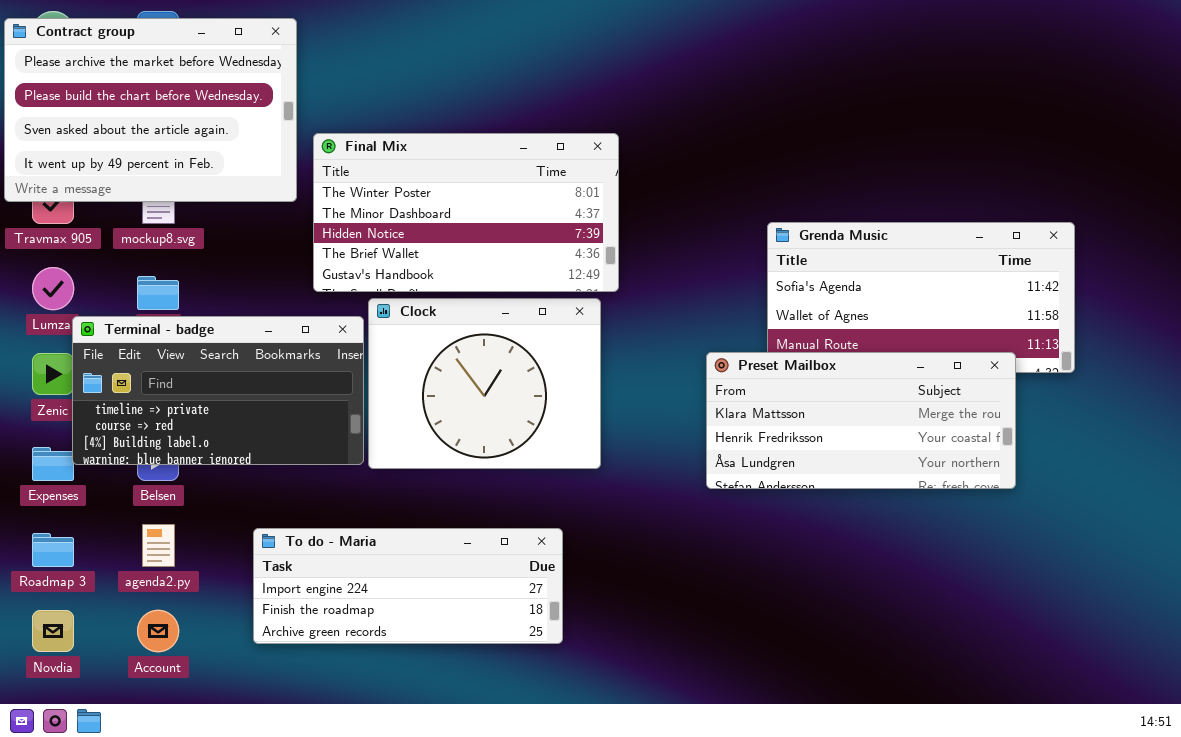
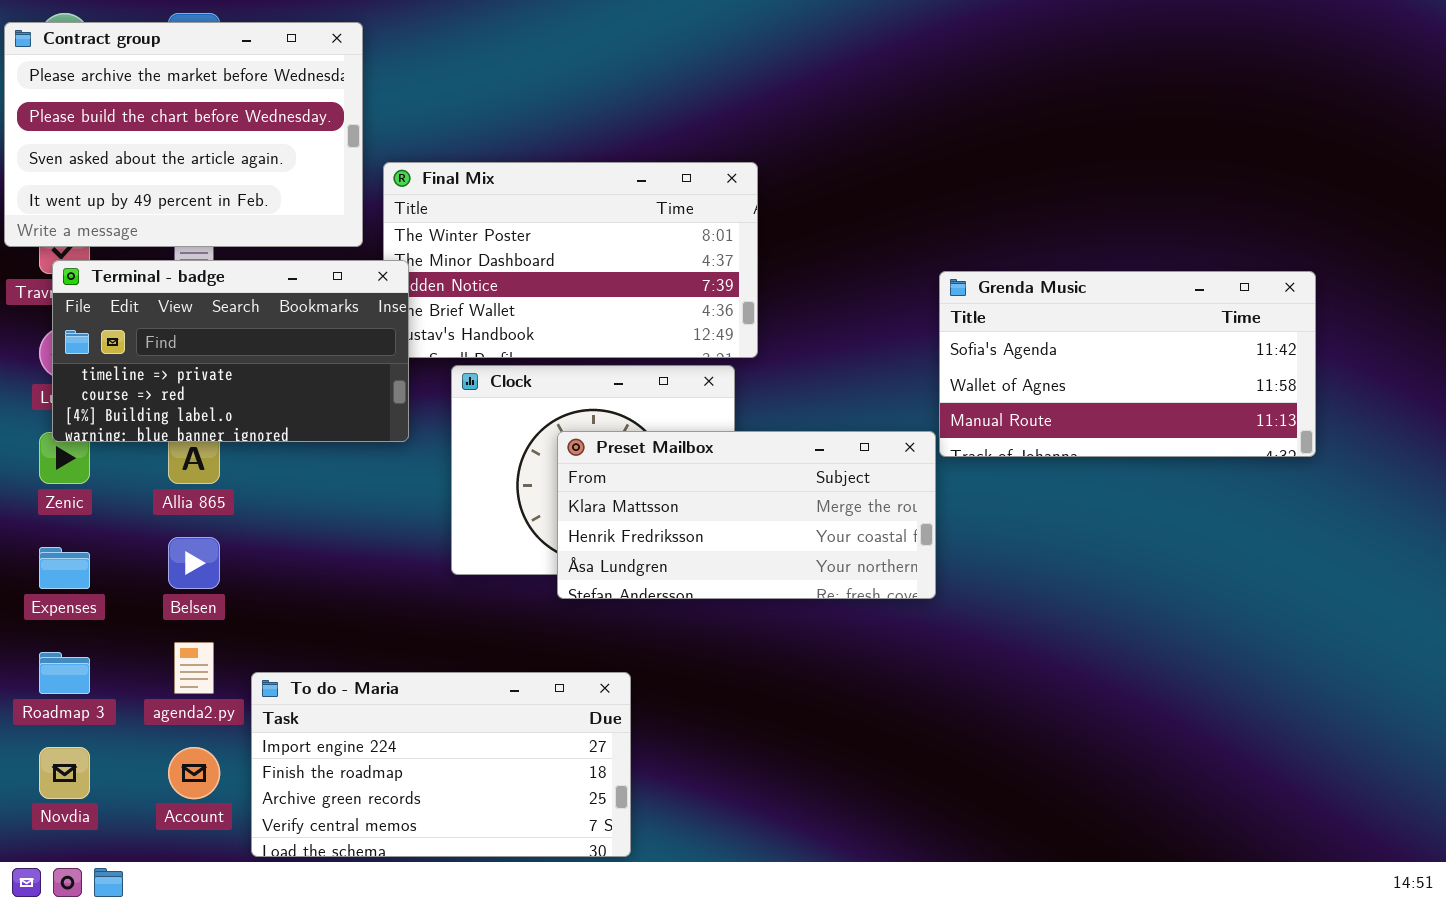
Terminal - badge: [72,316,364,465] -> [52,260,409,442], moved
Preset Mailbox: [706,352,1016,489] -> [557,431,936,599], moved
To do - Maria: [253,528,563,644] -> [251,672,631,857], moved, resized

